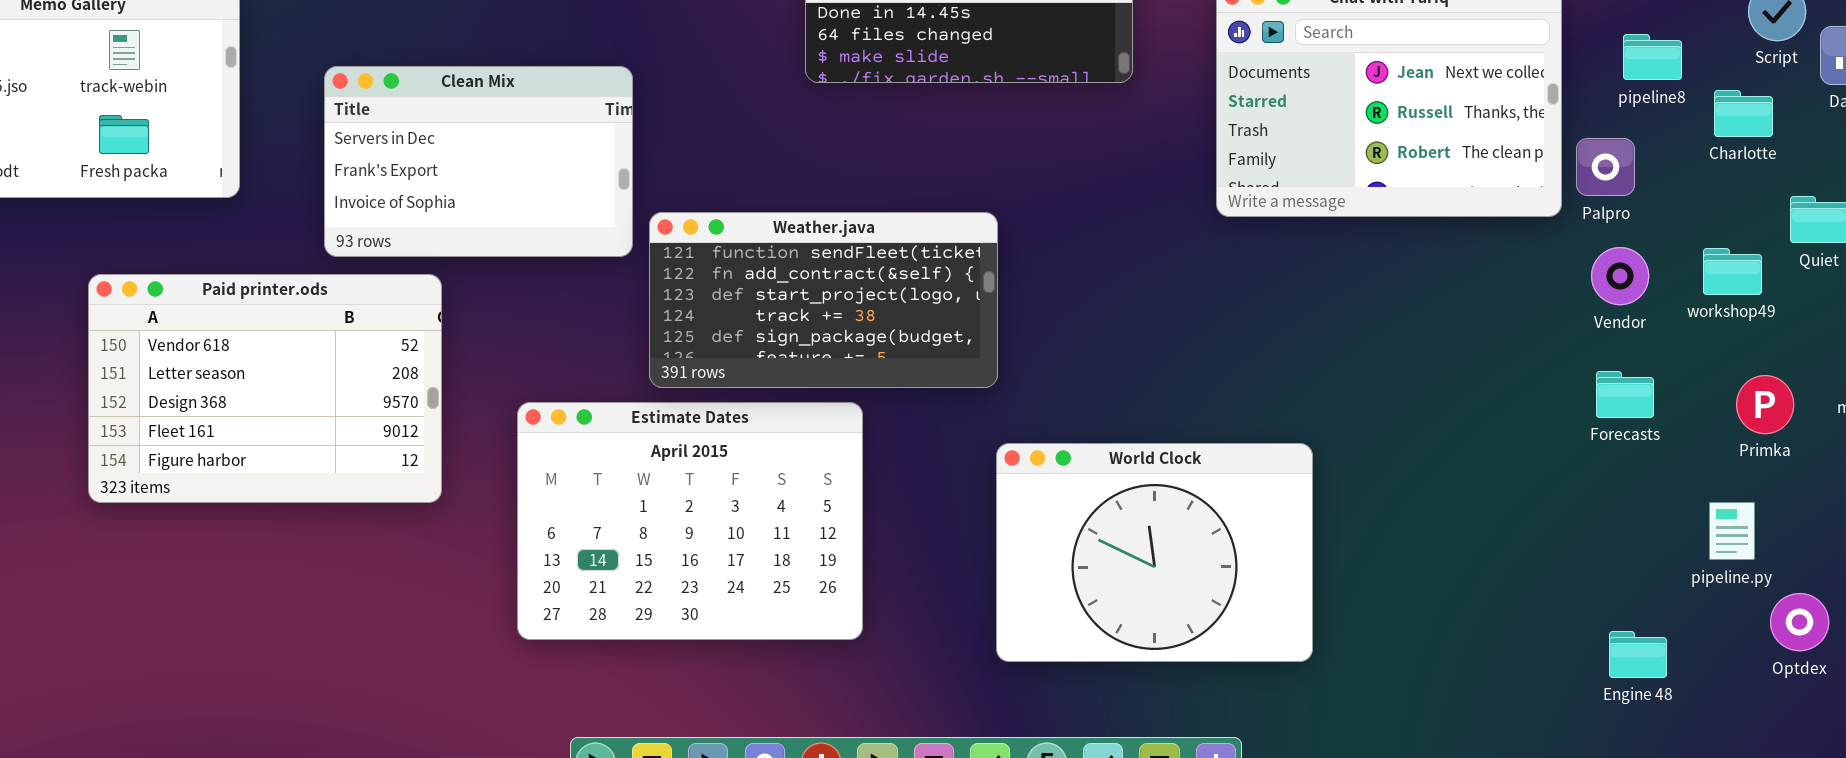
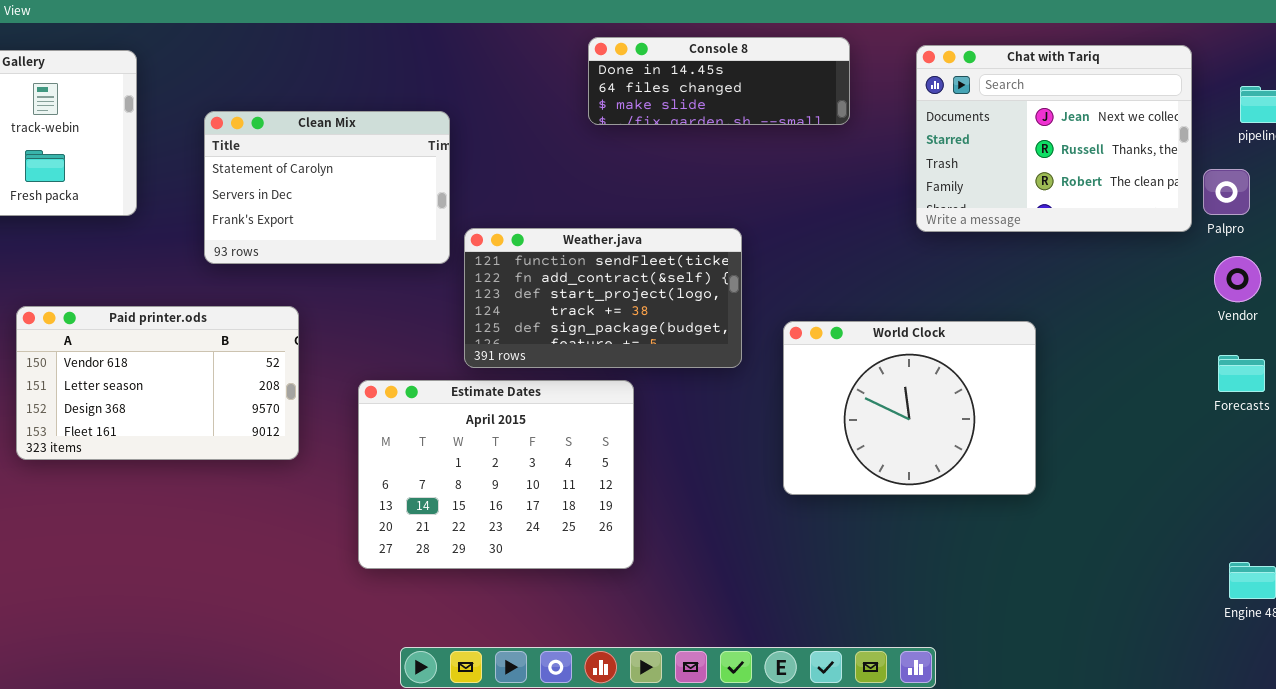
Clean Mix: [324,66,633,257] -> [204,111,450,264], scrolled up 1 row
Paid printer.ods: [88,274,442,503] -> [16,306,299,460], resized
World Clock: [996,443,1313,662] -> [783,321,1036,495], moved

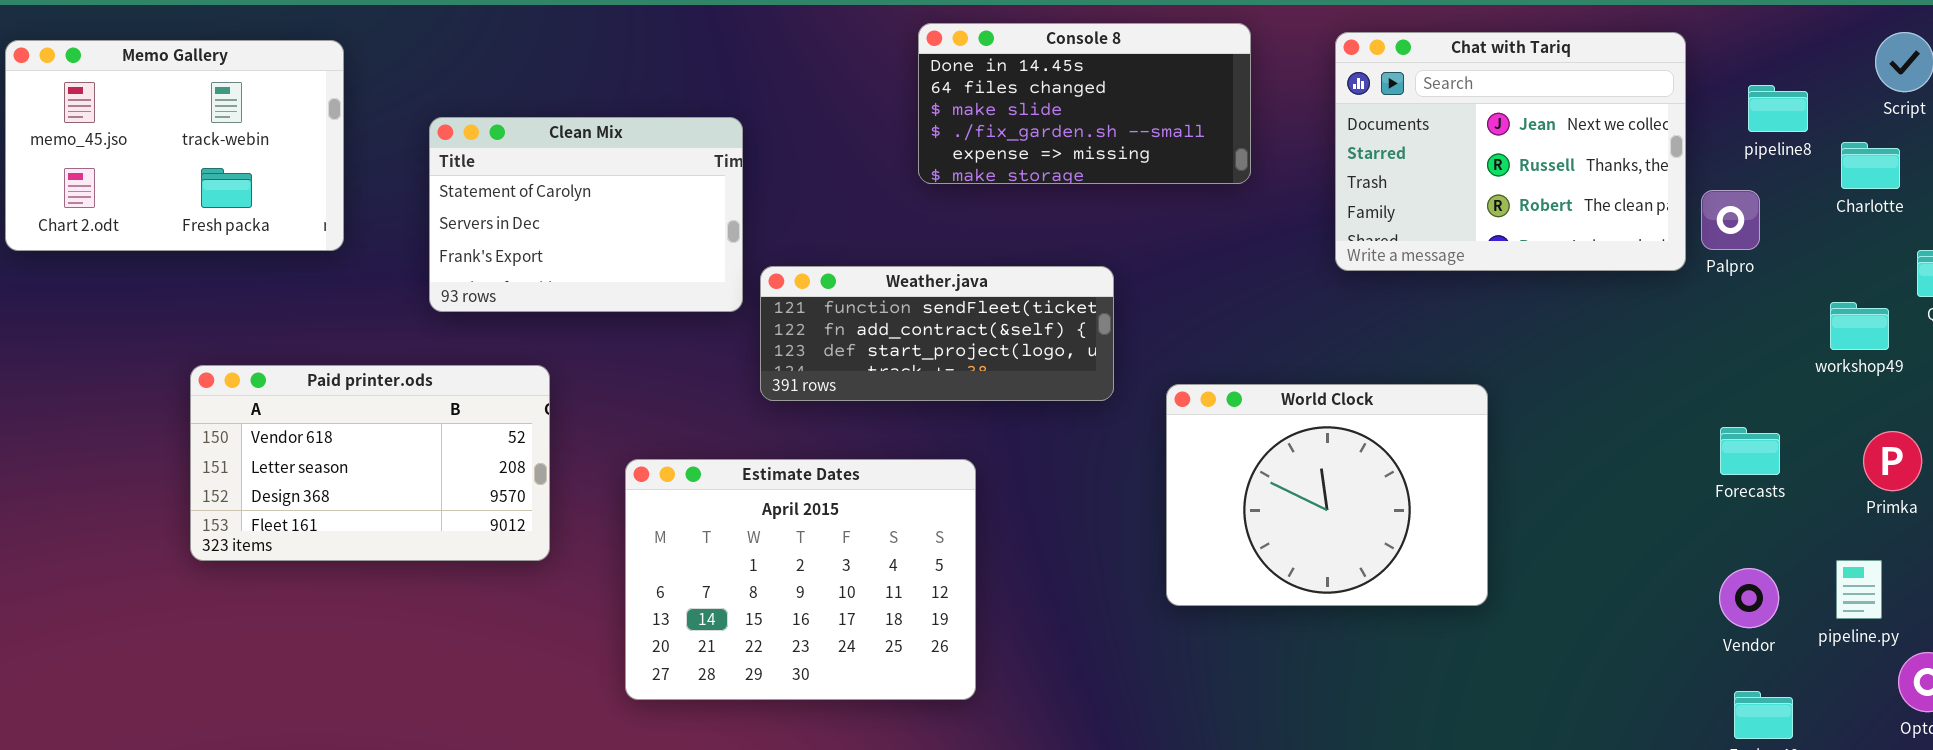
Console 8: [588,37,850,125] -> [918,23,1251,184], resized
Weather.java: [464,228,742,368] -> [760,266,1114,401], resized
Vendor: [1214,256,1261,302] -> [1719,568,1779,628], moved

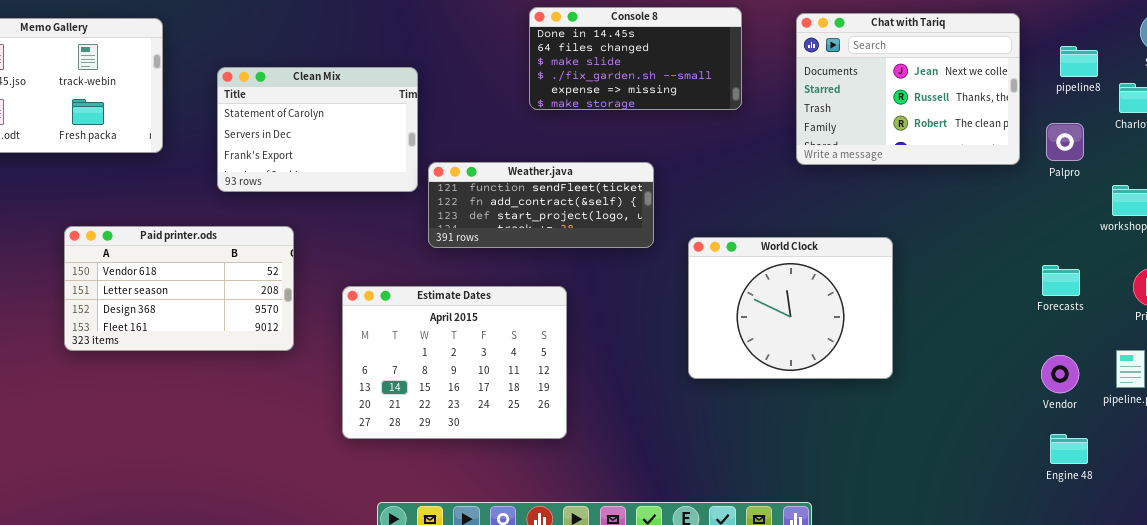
Palpro: [1701,190,1760,250] -> [1046,123,1084,161], moved

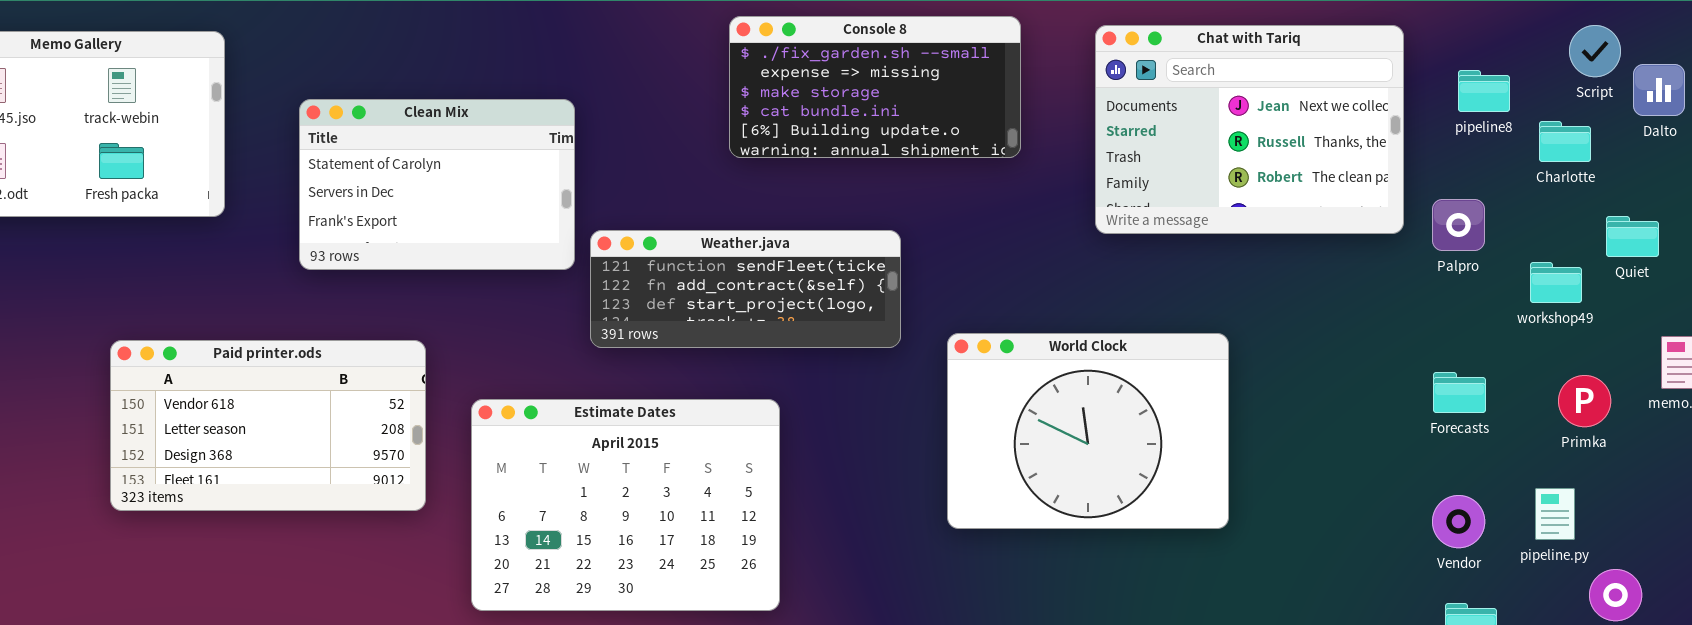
Console 8: [529,7,742,110] -> [729,16,1021,158], scrolled down 3 rows
Palpro: [1046,123,1084,161] -> [1432,199,1485,251], moved
Paid printer.ods: [64,226,294,351] -> [110,340,426,511], moved

